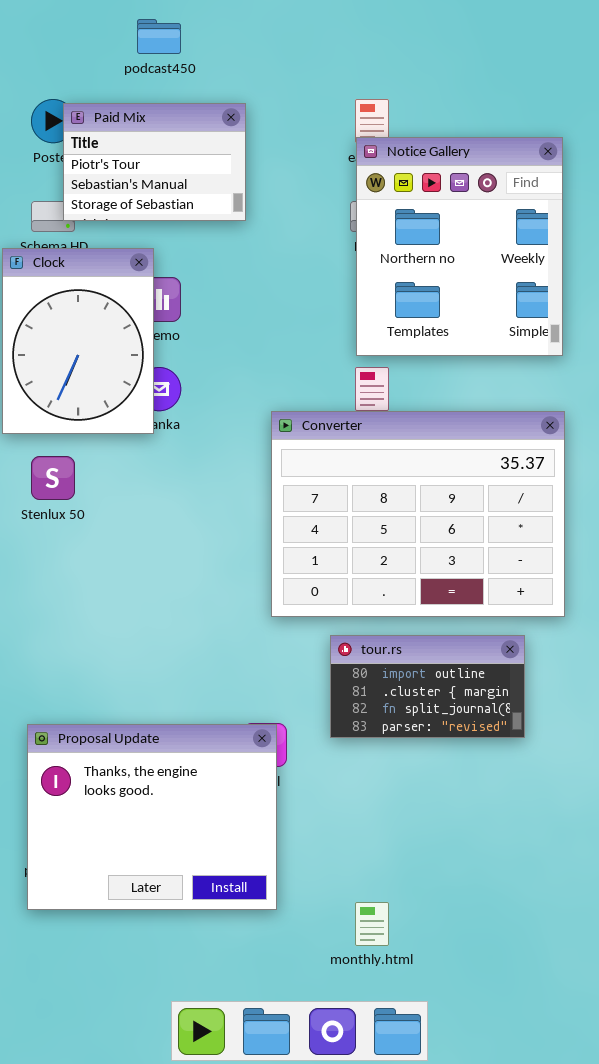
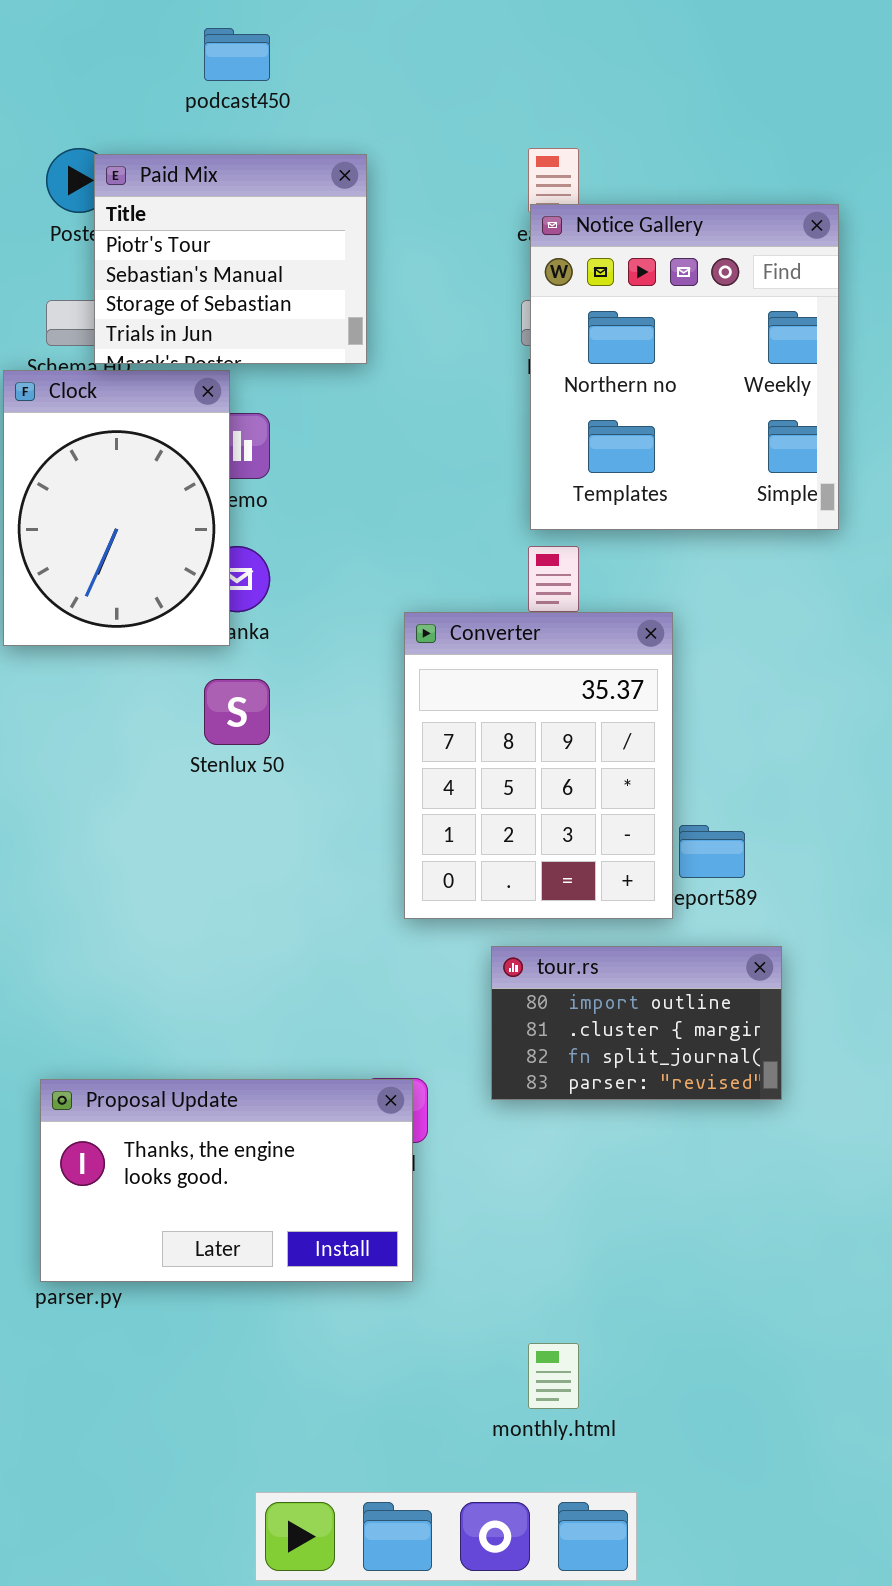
Paid Mix: [63,103,246,221] -> [94,154,367,364], resized
Converter: [271,411,565,617] -> [404,612,673,919], resized
Stenlux 50: [31,456,75,500] -> [204,679,270,745], moved
Proposal Update: [27,724,277,910] -> [40,1079,413,1282], resized

